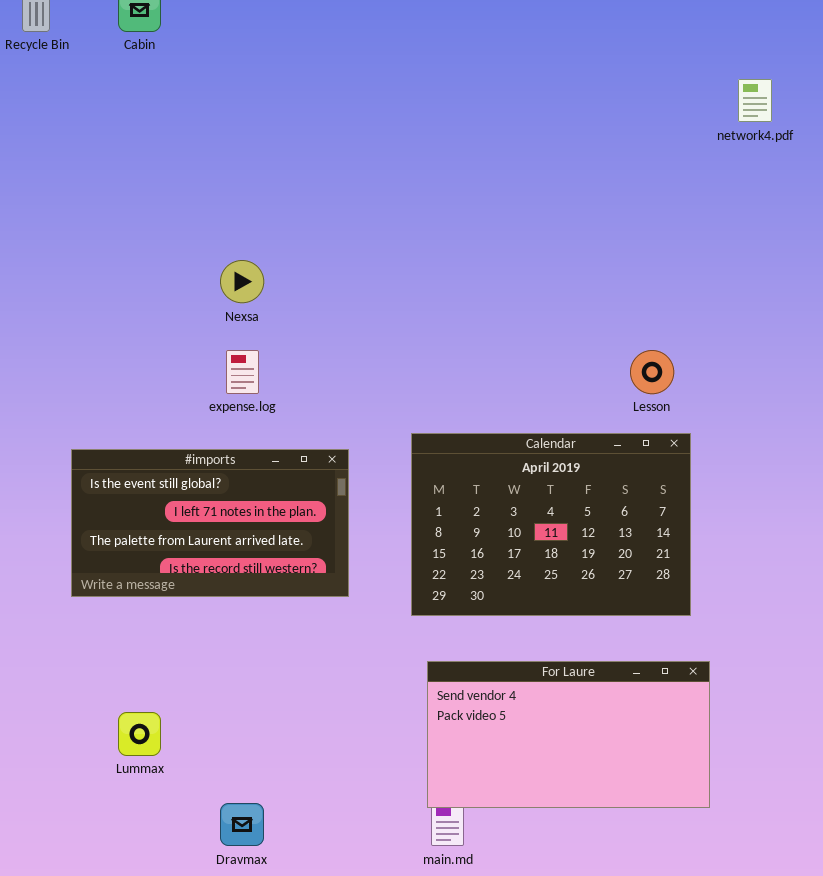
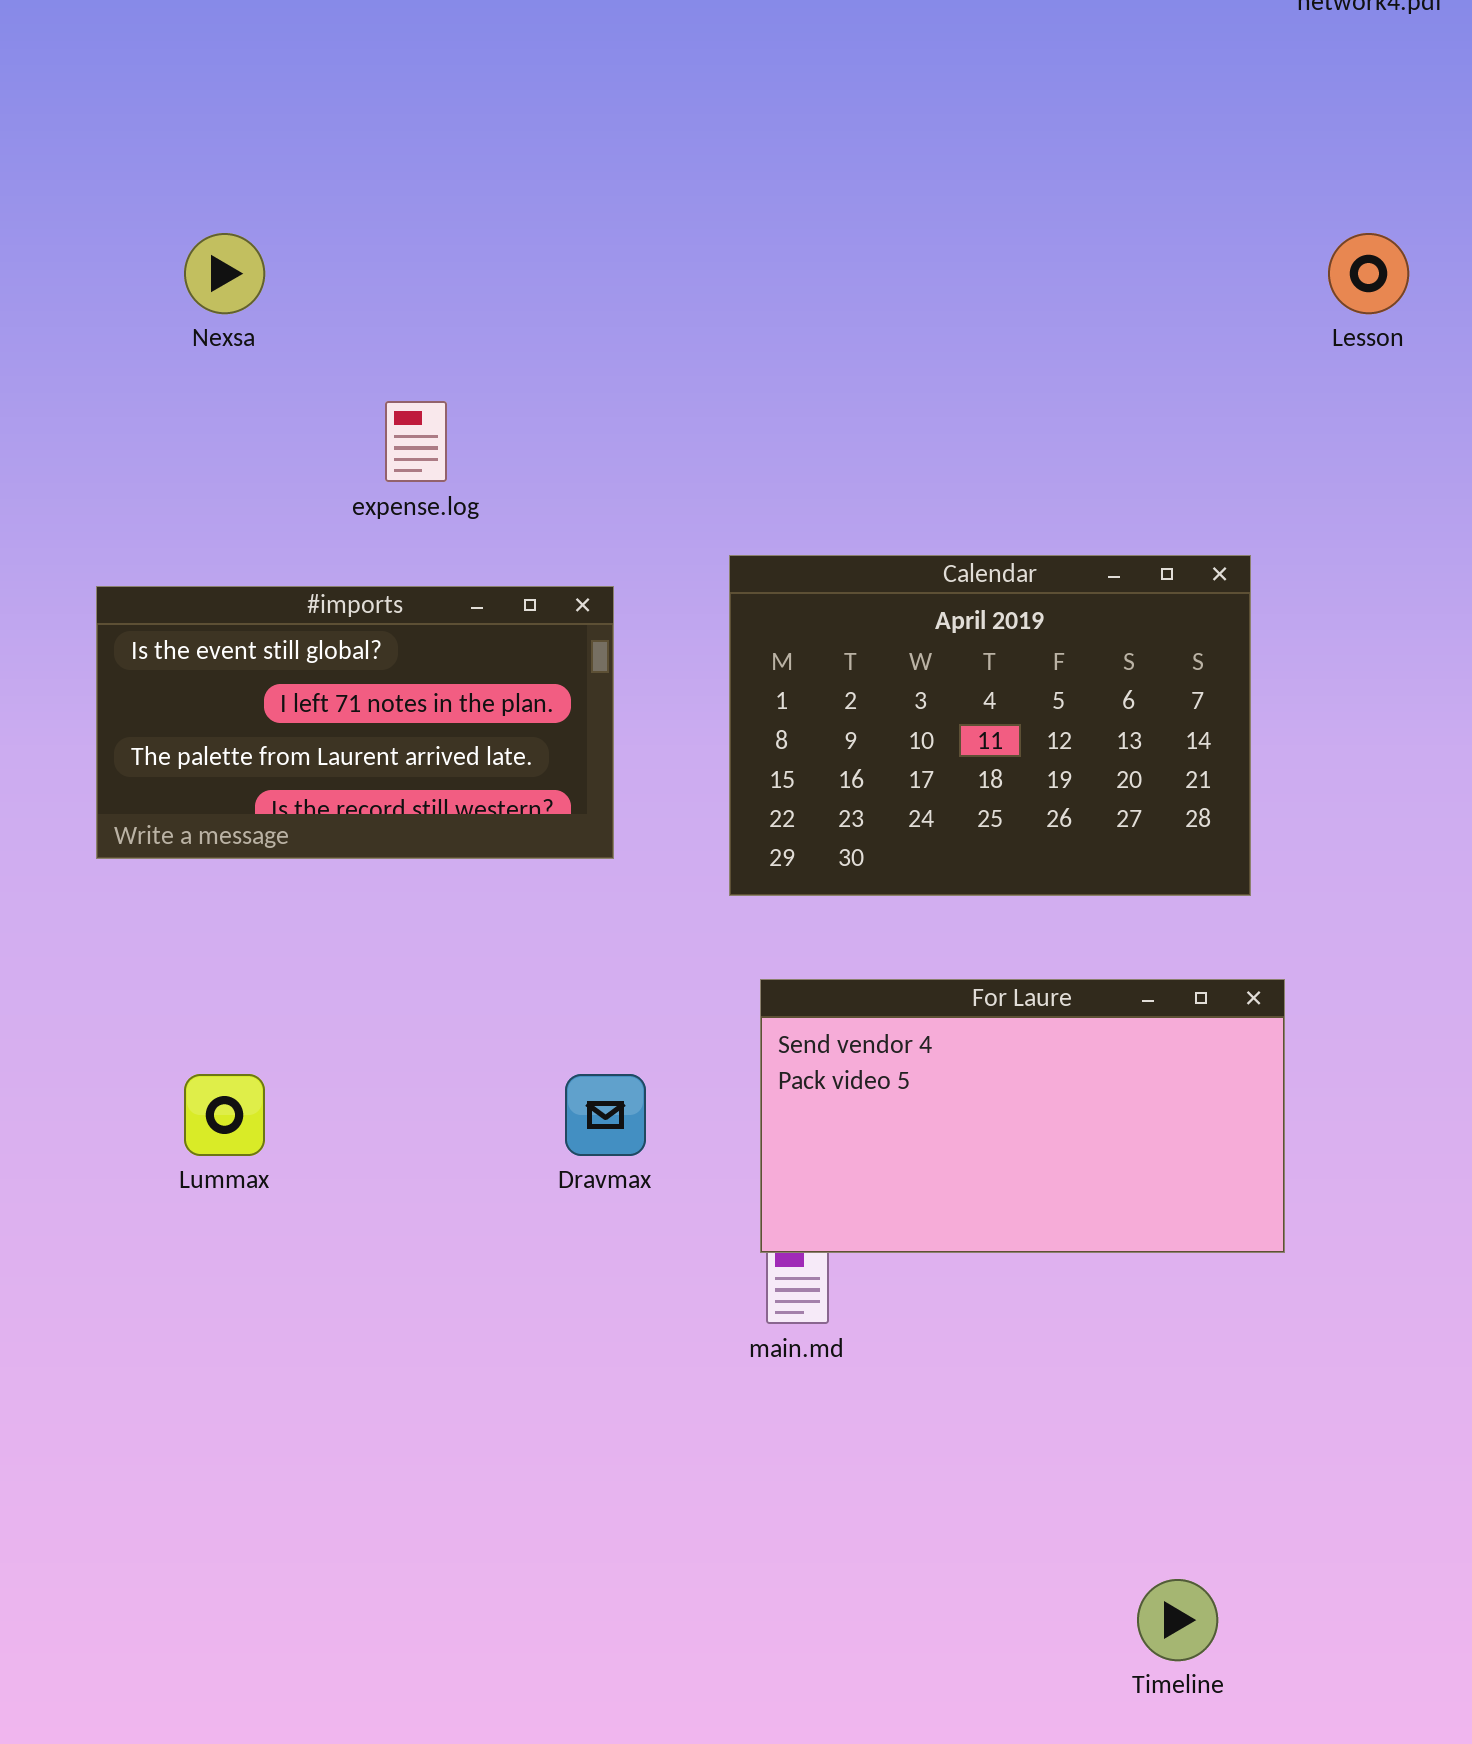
Nexsa: [220,260,264,303] -> [184,233,265,314], moved
Lesson: [630,350,674,394] -> [1328,233,1409,314], moved
Dravmax: [220,803,264,846] -> [565,1074,646,1156], moved

